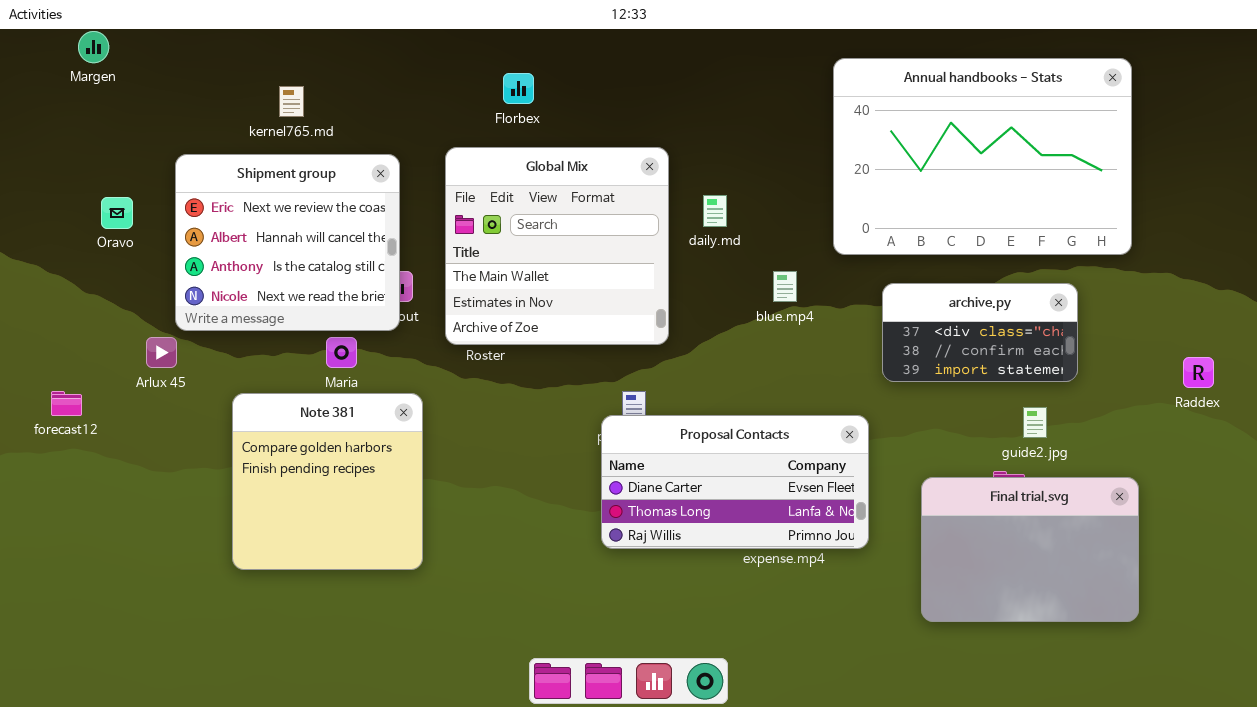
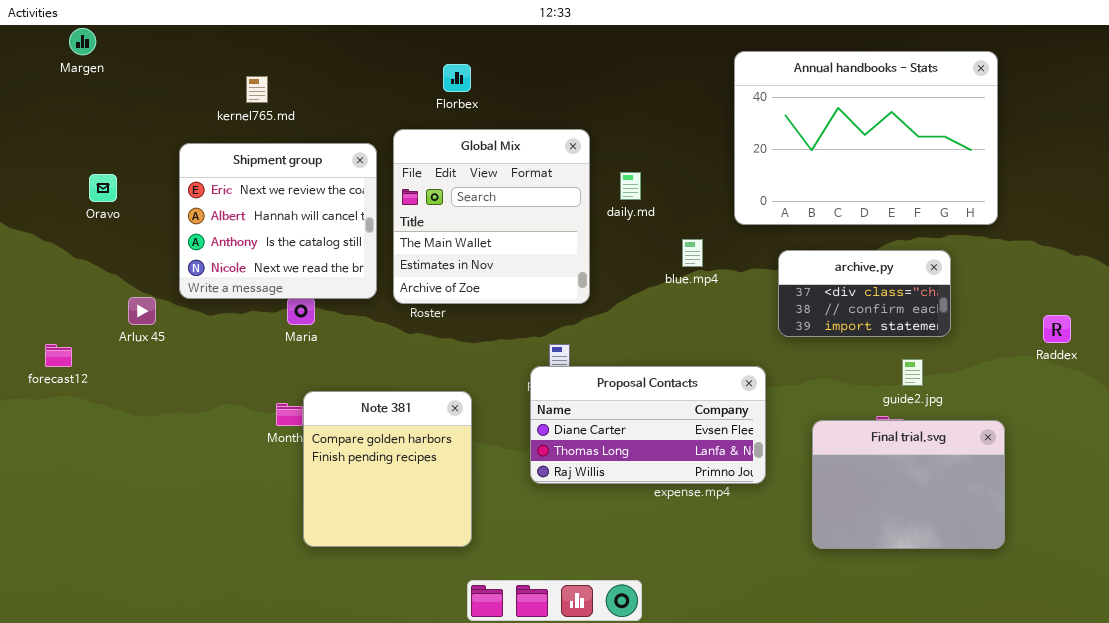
Shipment group: [175,154,400,331] -> [179,143,377,299], moved
Note 381: [232,393,423,570] -> [303,391,472,547], moved

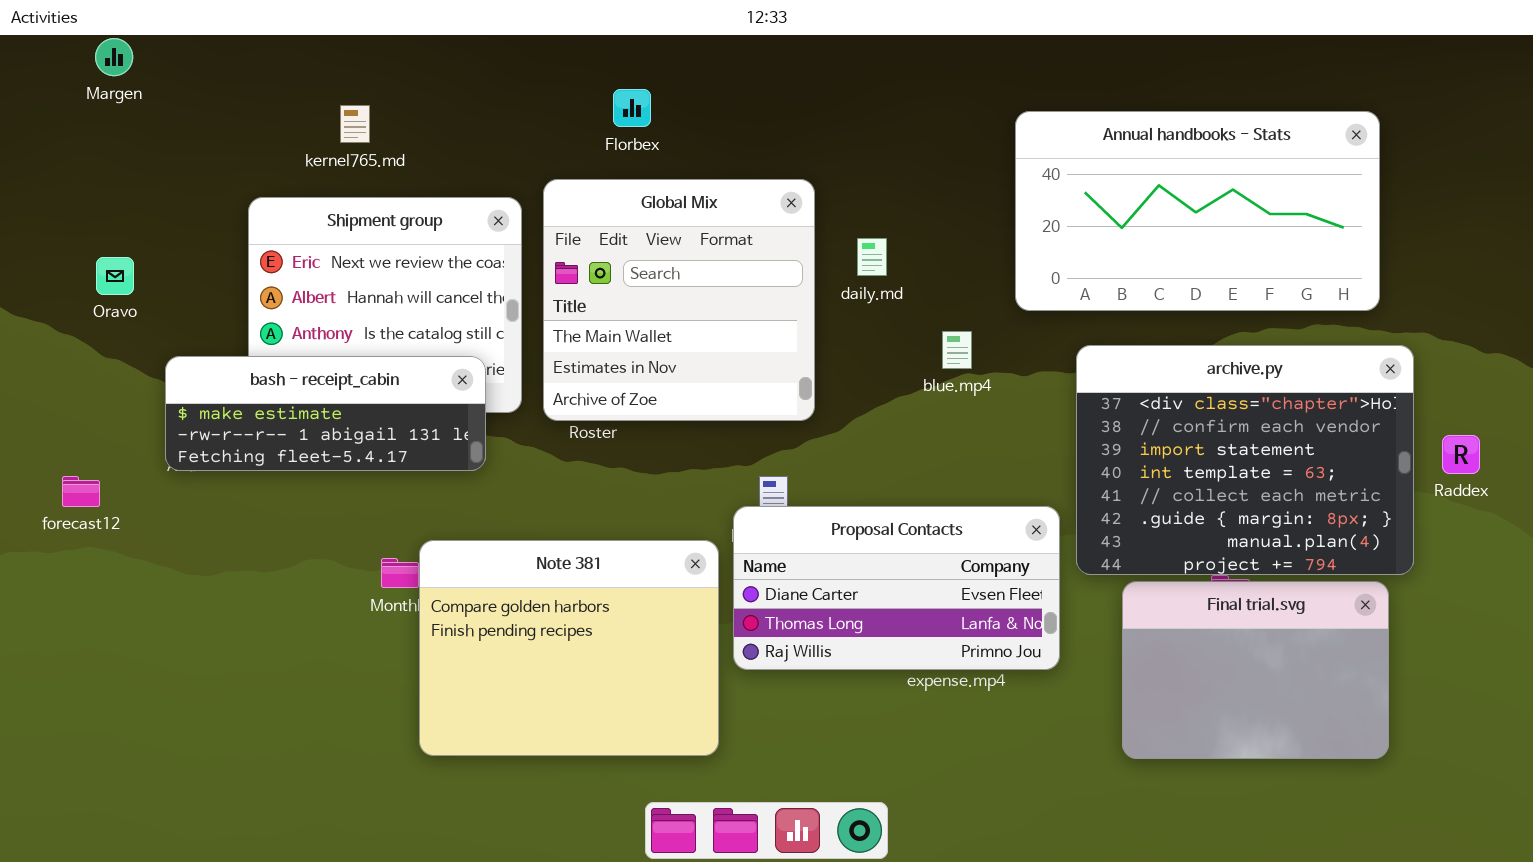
Annual handbooks - Stats: [734,51,998,225] -> [1015,111,1380,311], resized
Oravo: [89,174,117,202] -> [96,257,134,295], moved
archive.py: [778,250,951,337] -> [1076,345,1414,575], resized
bash - receipt_cabin: none -> [165,356,486,471], opened
Note 381: [303,391,472,547] -> [419,540,719,756], resized

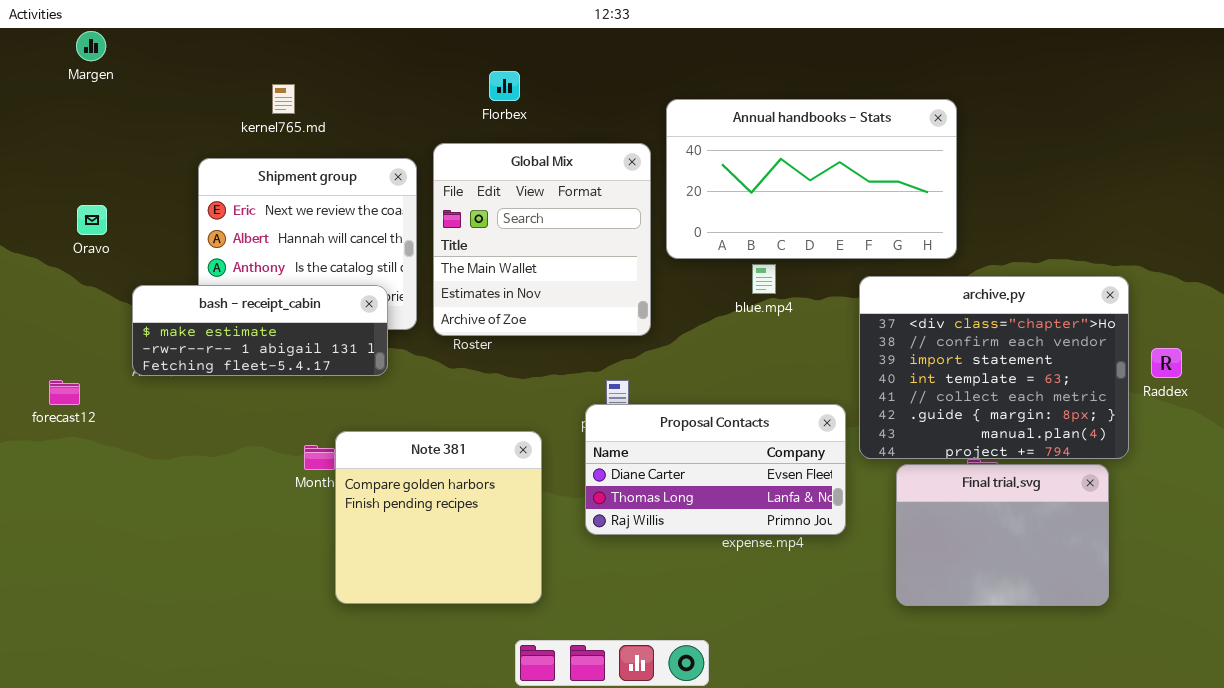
Annual handbooks - Stats: [1015,111,1380,311] -> [666,99,957,259], moved
Note 381: [419,540,719,756] -> [335,431,542,604], resized

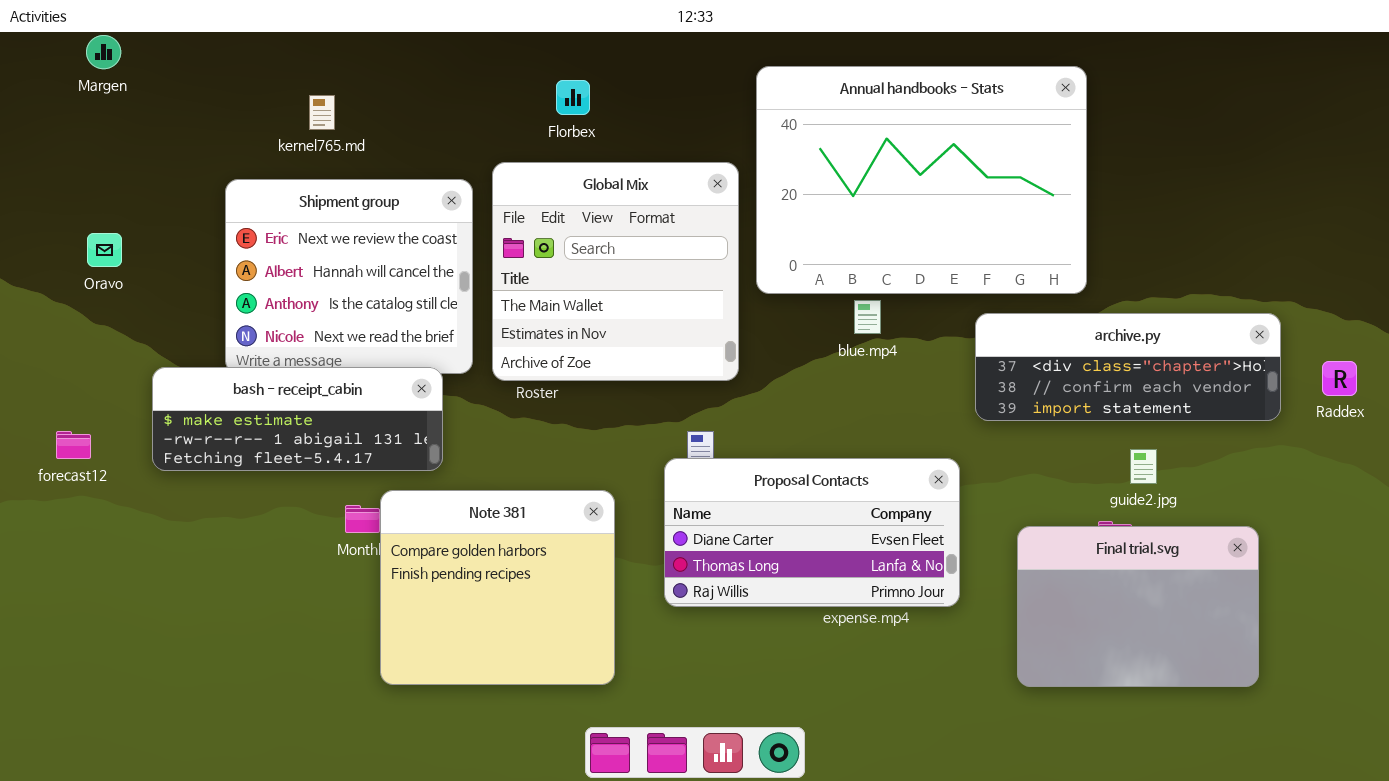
Annual handbooks - Stats: [666,99,957,259] -> [756,66,1087,294], resized
archive.py: [859,276,1129,459] -> [975,313,1281,421], resized
bash - receipt_cabin: [132,285,388,376] -> [152,367,443,471], moved
Raddex: [1151,348,1182,378] -> [1322,361,1357,396], moved

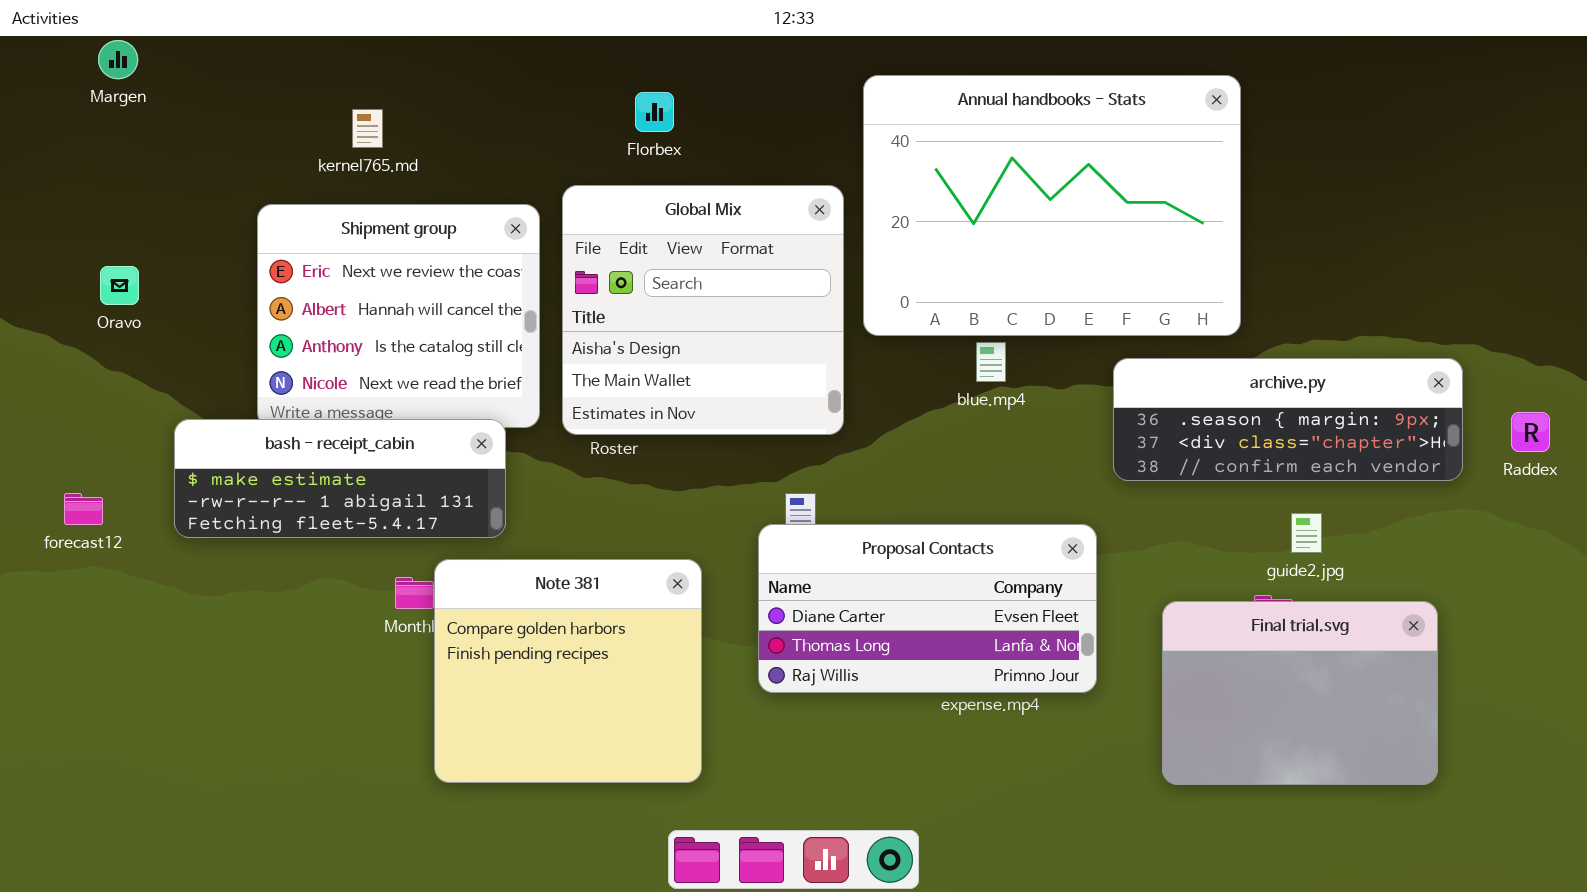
Global Mix: [492,162,739,381] -> [562,185,844,435], scrolled up 1 row
archive.py: [975,313,1281,421] -> [1113,358,1463,481], scrolled up 1 row

